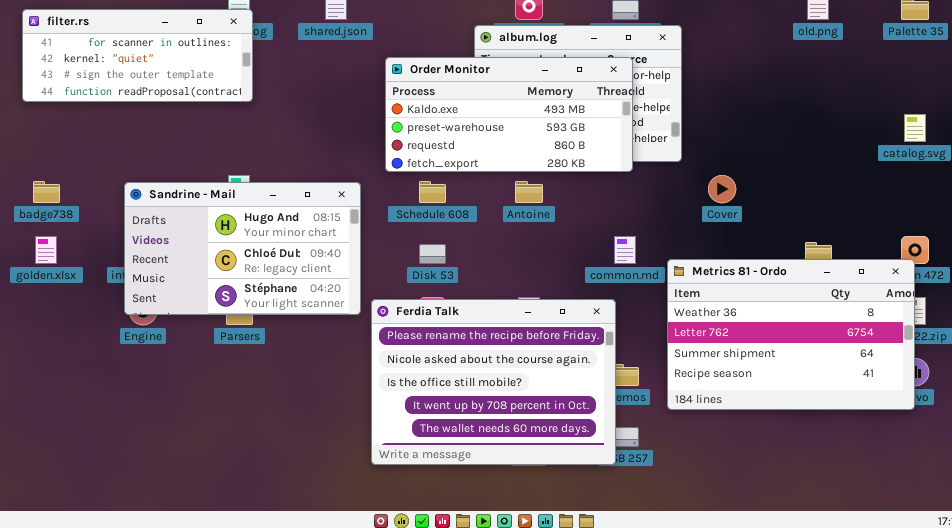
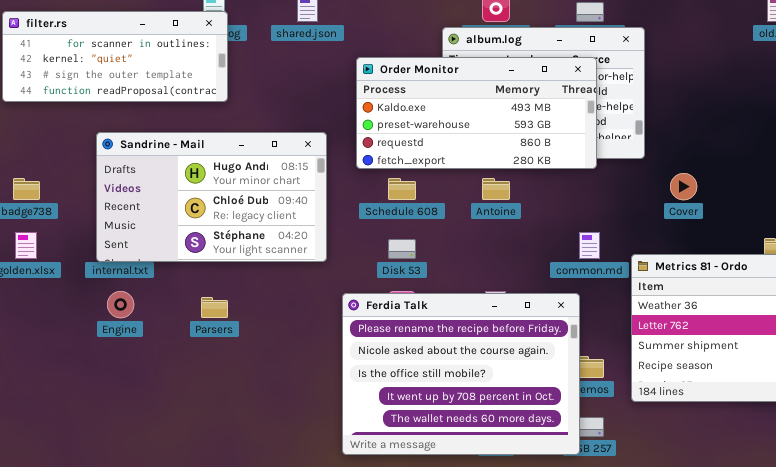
Sandrine - Mail: [124,182,361,315] -> [96,132,327,262], moved

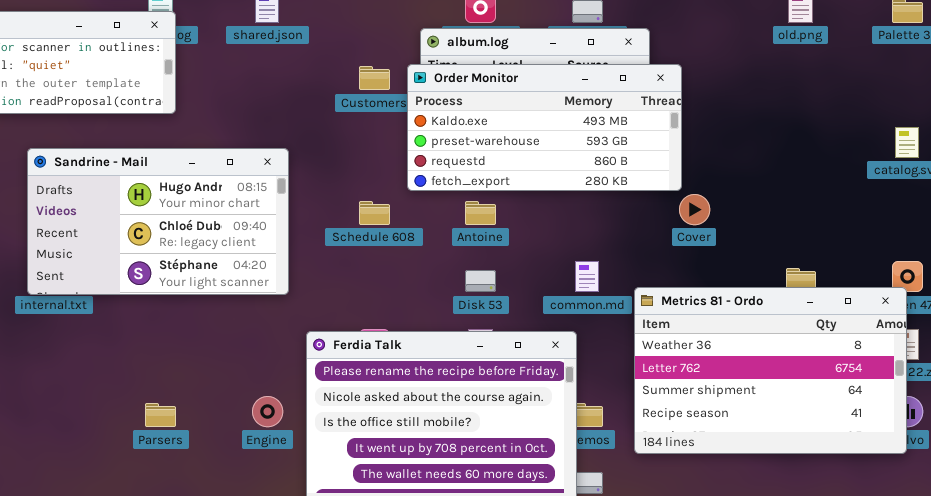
Order Monitor: [356,57,597,169] -> [407,64,682,191], moved
Disk 53: [388,239,416,259] -> [465,270,496,292], moved
Engine: [107,291,134,318] -> [252,396,283,427], moved
Parsers: [201,297,228,318] -> [145,403,176,427], moved

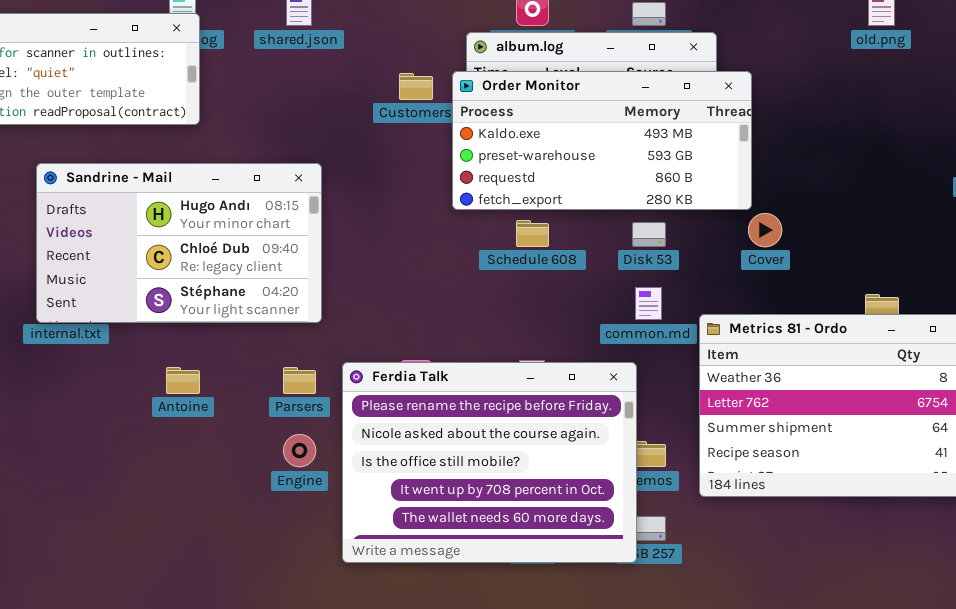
Schedule 608: [359,201,390,225] -> [516,220,549,247], moved
Antoine: [465,201,496,225] -> [166,367,200,394], moved
Disk 53: [465,270,496,292] -> [632,222,666,247], moved
Parsers: [145,403,176,427] -> [283,367,316,394], moved

